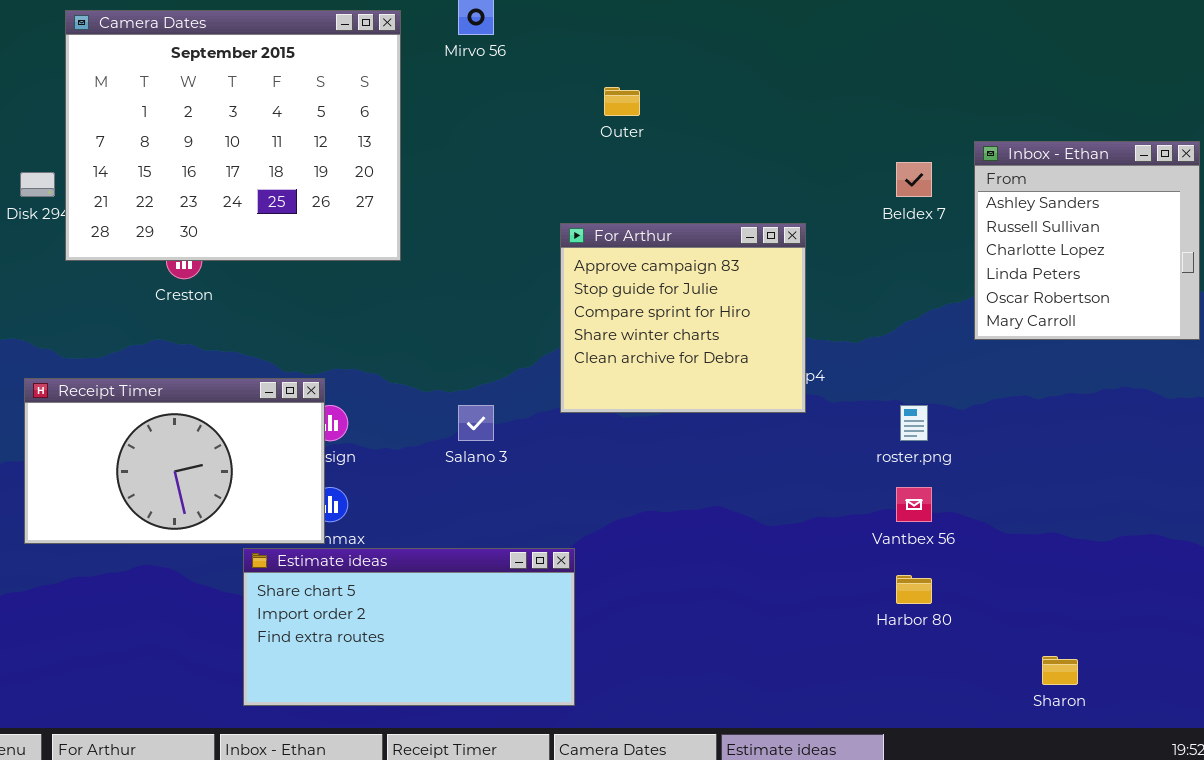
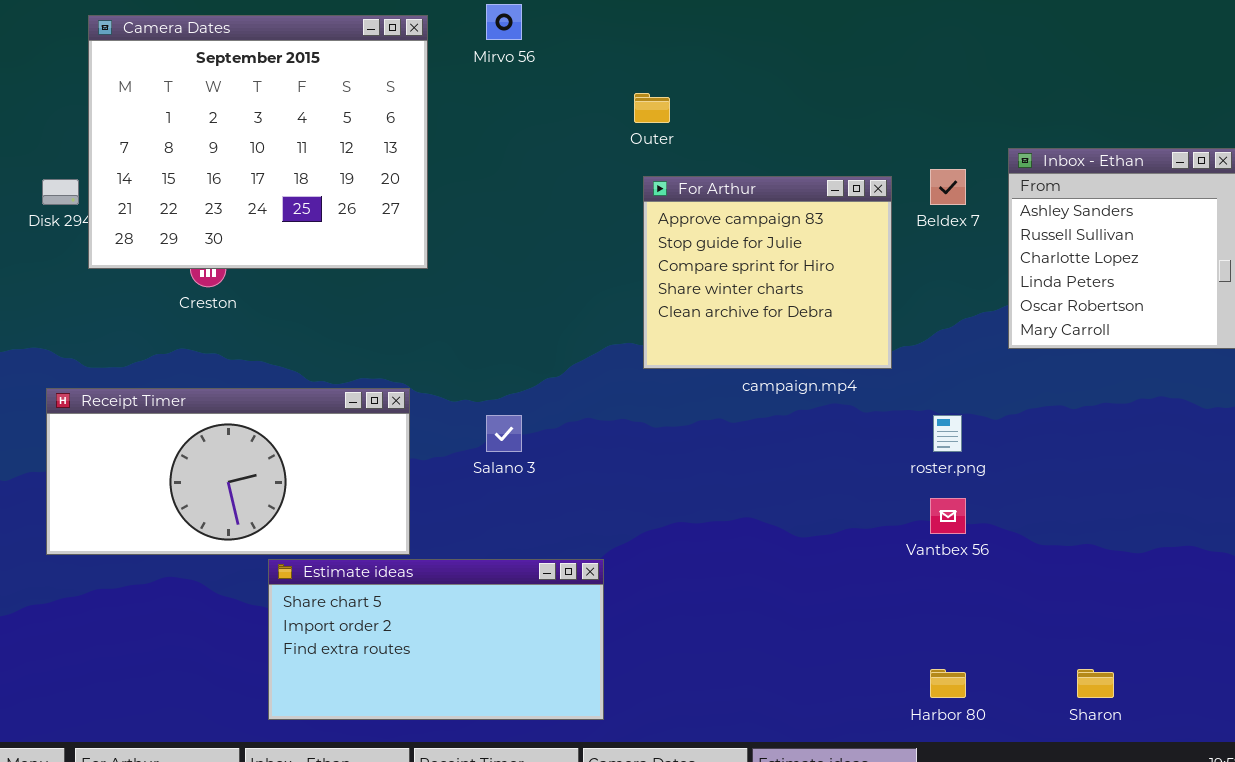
For Arthur: [560,223,806,413] -> [643,176,892,369], moved
Receipt Timer: [24,378,325,544] -> [46,388,410,555], resized
Harbor 80: [896,575,932,604] -> [930,669,966,698], moved

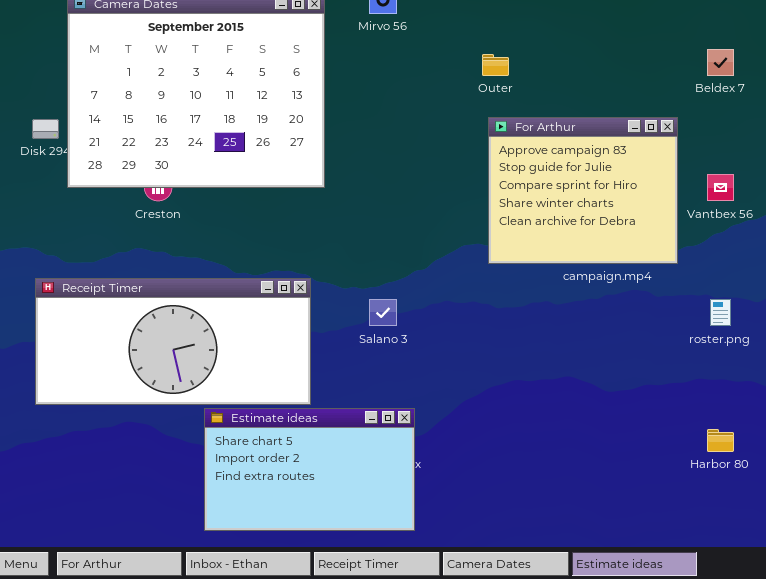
Beldex 7: [930,169,966,205] -> [707,49,734,76], moved
Vantbex 56: [930,498,966,534] -> [707,174,734,201], moved
Estimate ideas: [268,559,604,720] -> [204,408,415,531], resized
Harbor 80: [930,669,966,698] -> [707,429,734,452], moved

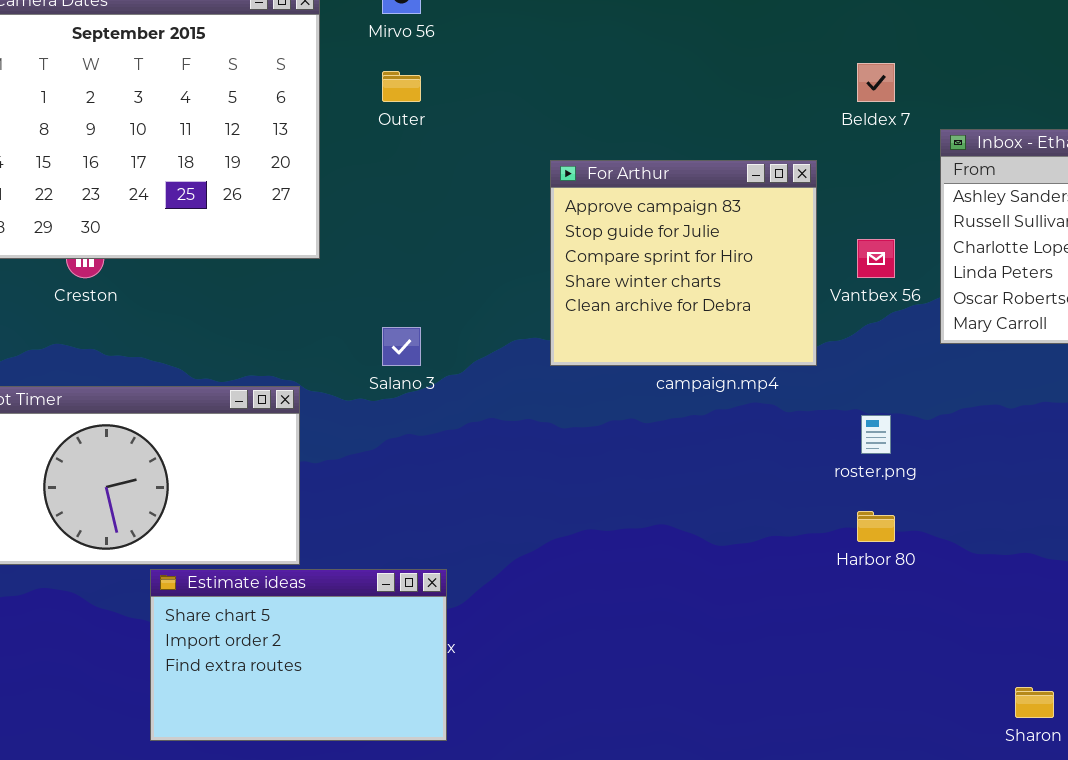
Outer: [482,54,509,76] -> [382,71,421,102], moved
Salano 3: [369,299,397,326] -> [382,327,421,366], moved
Harbor 80: [707,429,734,452] -> [857,511,895,542], moved

